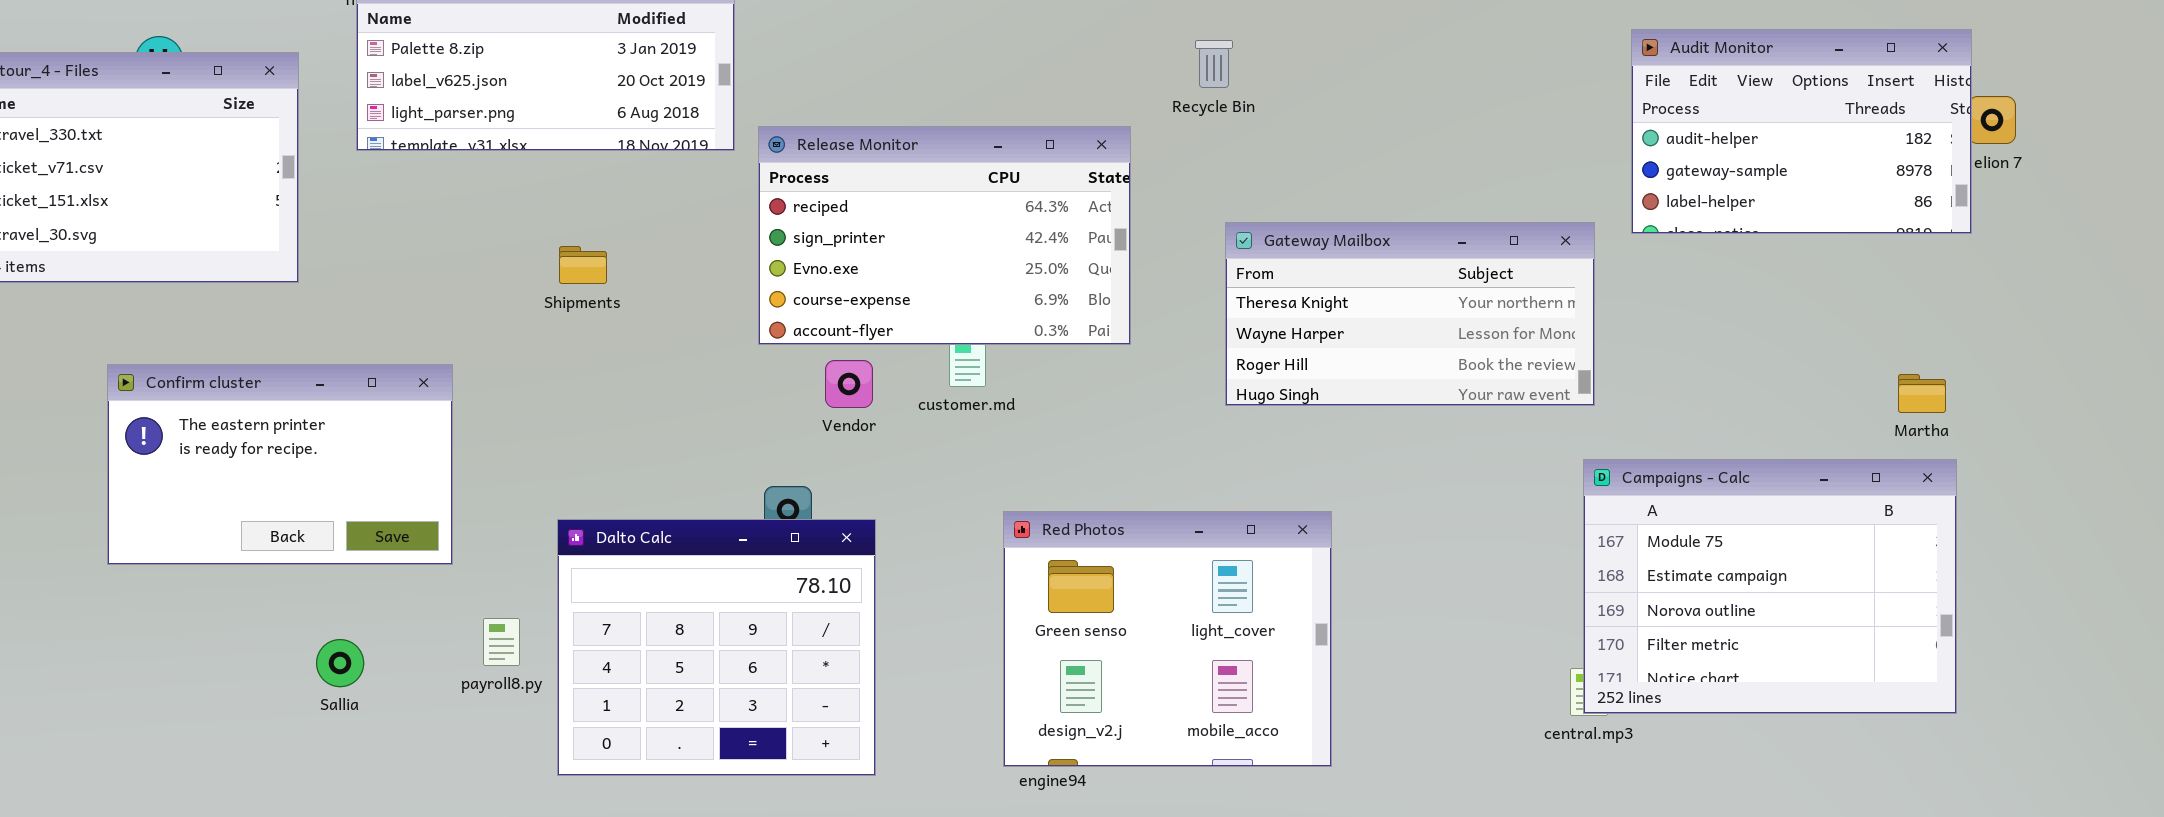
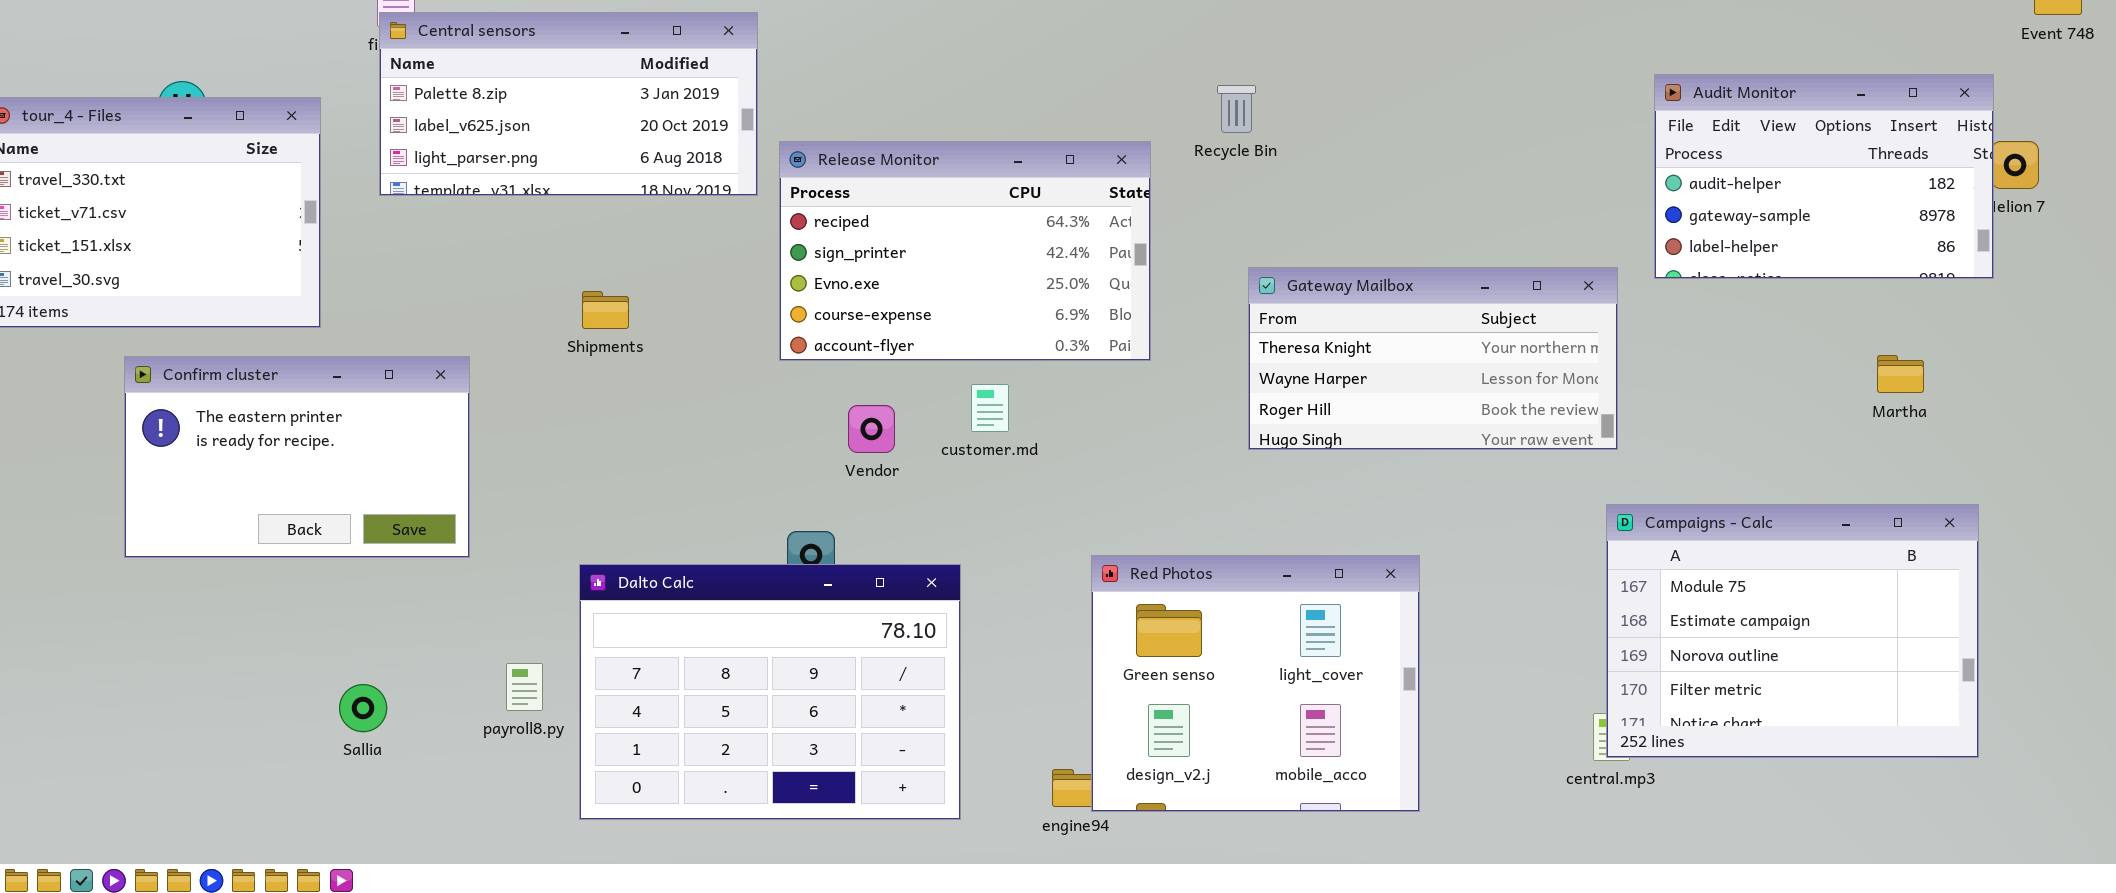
Release Monitor: [758,126,1131,345] -> [779,141,1151,361], moved
Confirm cluster: [107,364,453,565] -> [124,356,470,558], moved
Martha: [1898,374,1946,413] -> [1877,355,1924,393], moved
Red Photos: [1003,511,1332,767] -> [1091,555,1420,812], moved
Dalto Calc: [557,519,876,776] -> [579,564,961,820], resized

